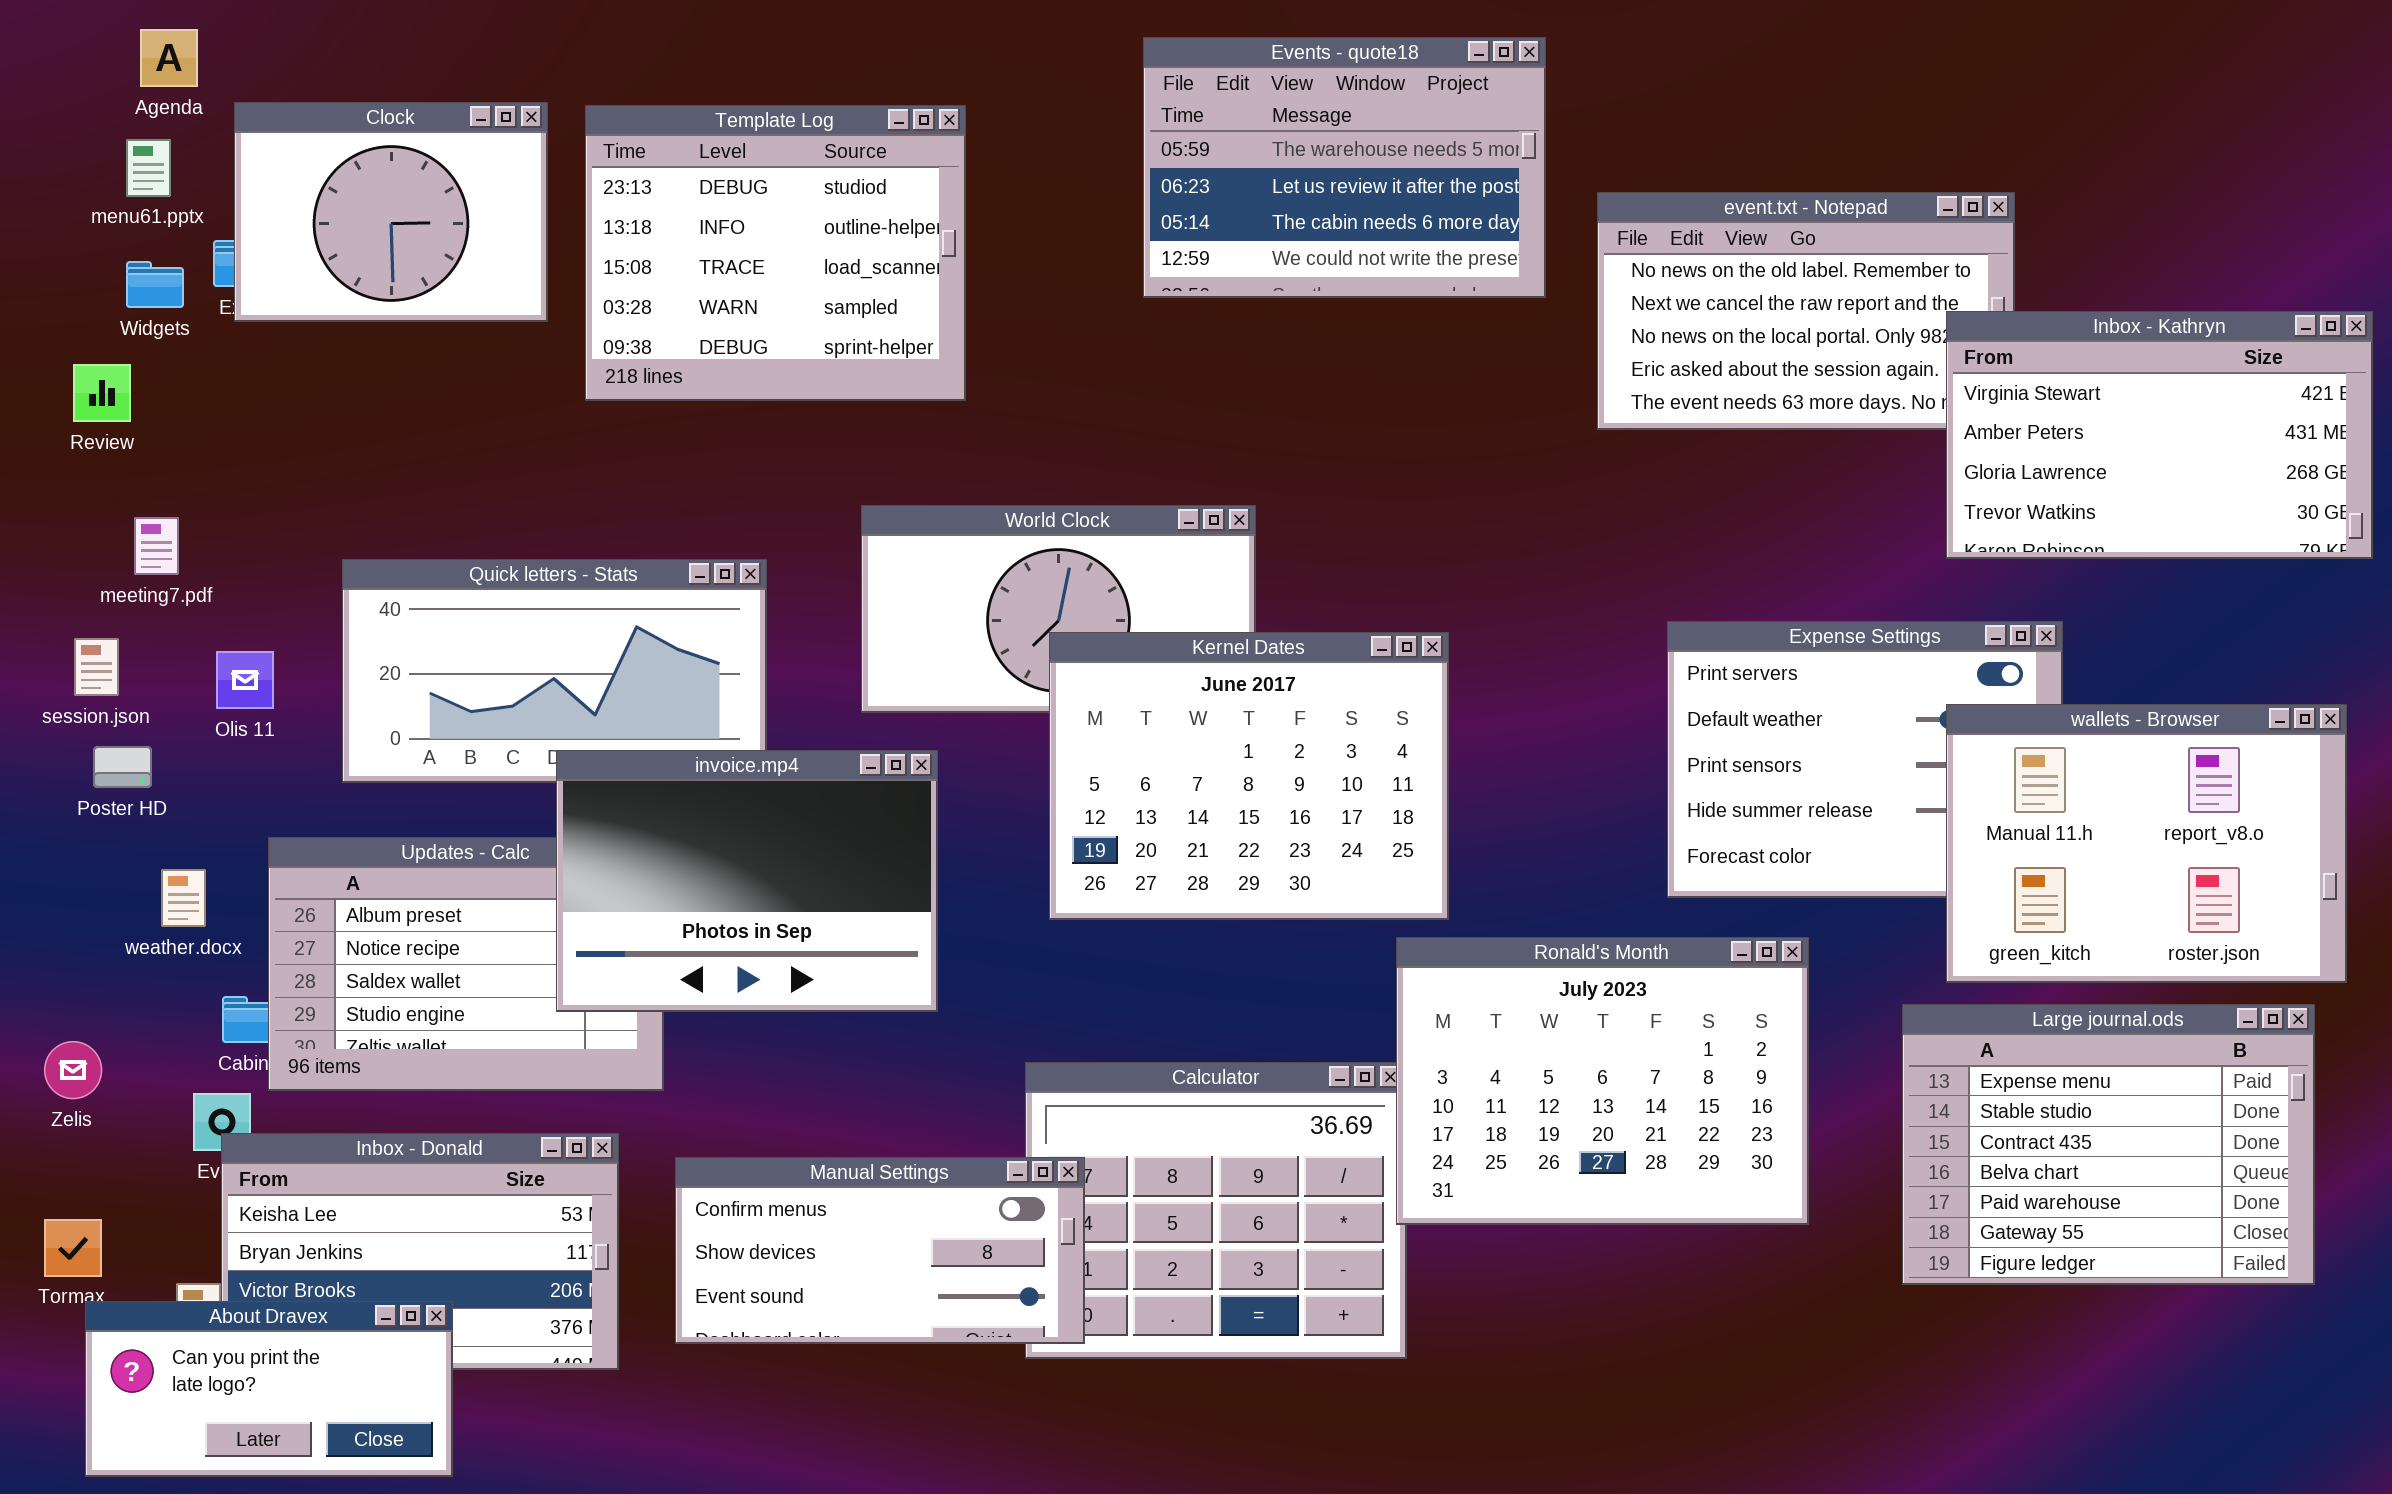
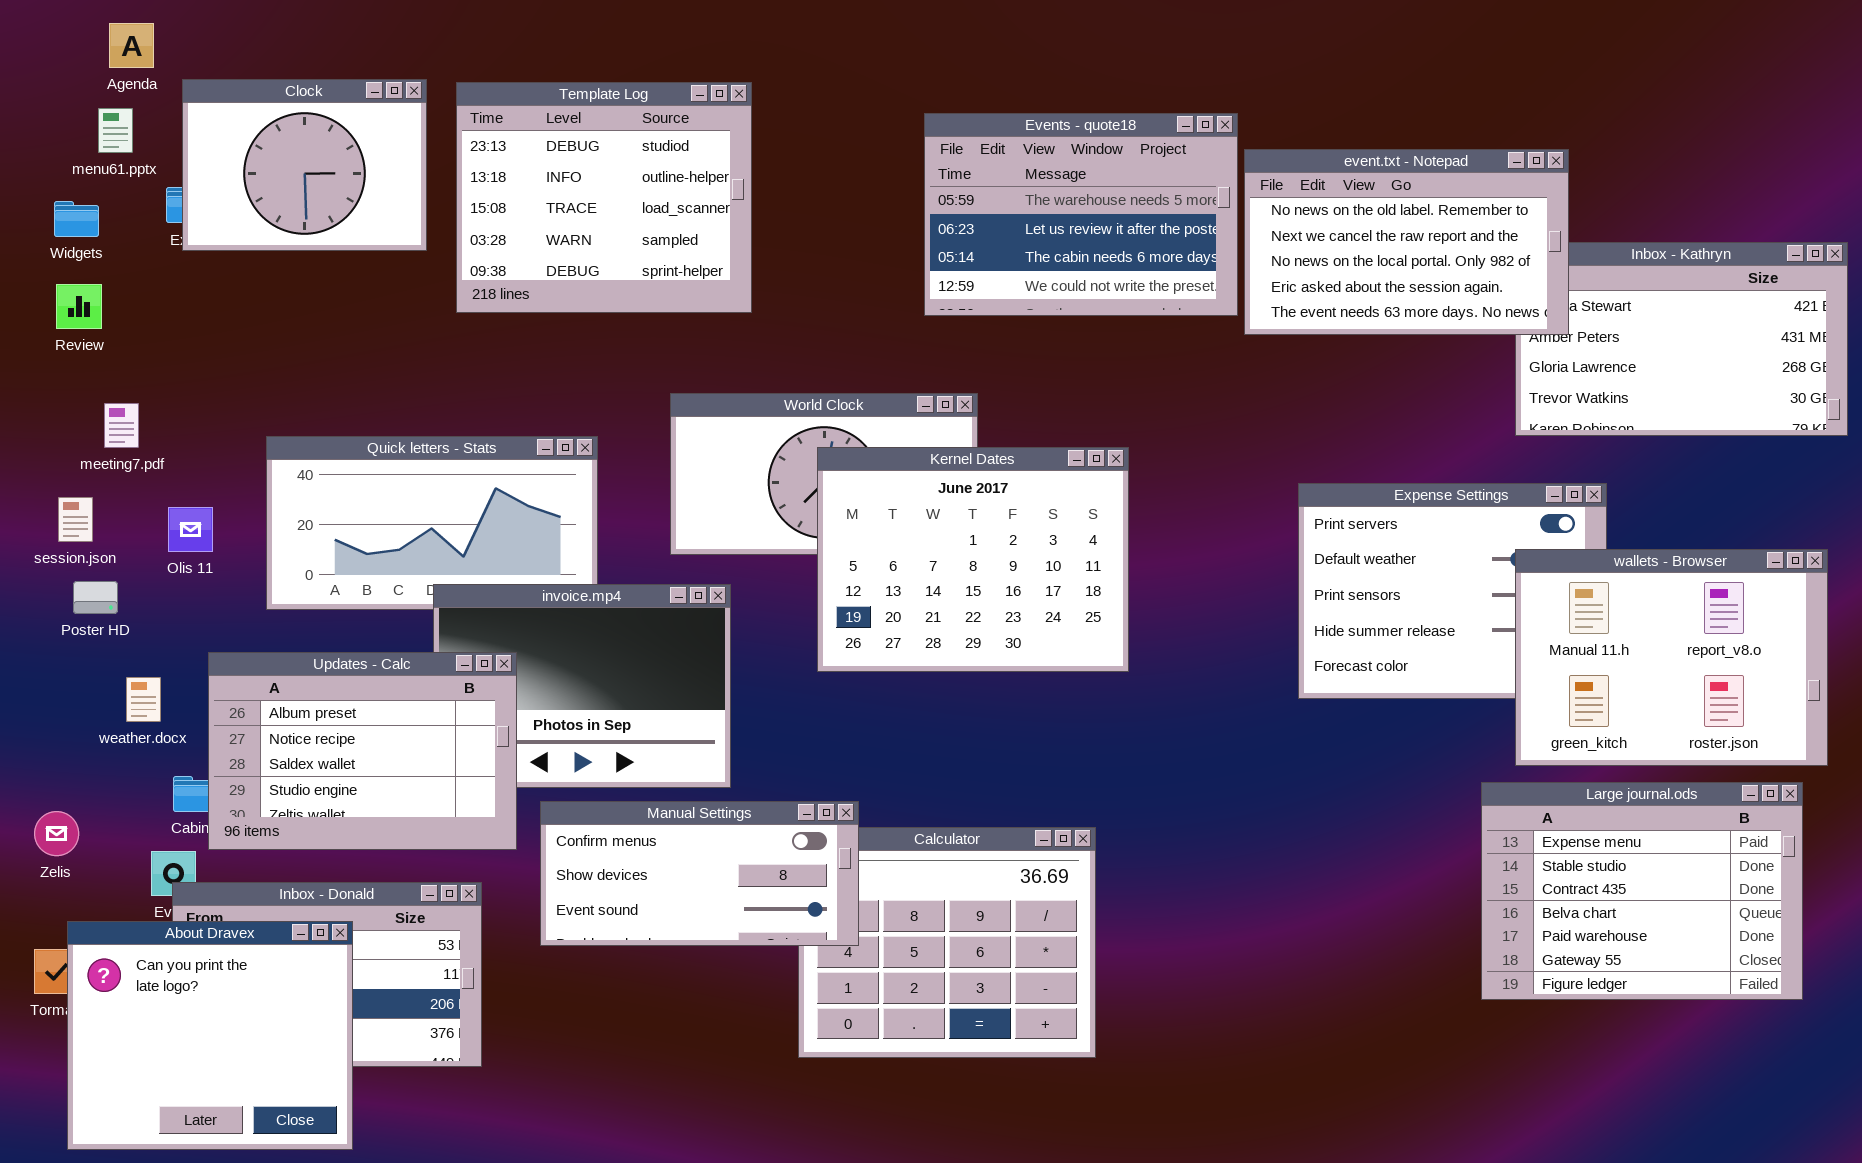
Events - quote18: [1143,37,1546,298] -> [924,113,1238,316], moved
event.txt - Notepad: [1597,192,2015,430] -> [1244,149,1569,335], raised
Widgets: [126,261,184,308] -> [54,201,99,237], moved
Kernel Dates: [1049,632,1449,920] -> [817,447,1129,672], moved
Updates - Calc: [268,837,664,1091] -> [208,652,517,850], raised
Ronald's Month: [1396,937,1809,1225] -> none, closed
Manual Settings: [675,1157,1085,1344] -> [540,801,859,946], moved
About Dravex: [85,1301,453,1477] -> [67,921,353,1150], resized

